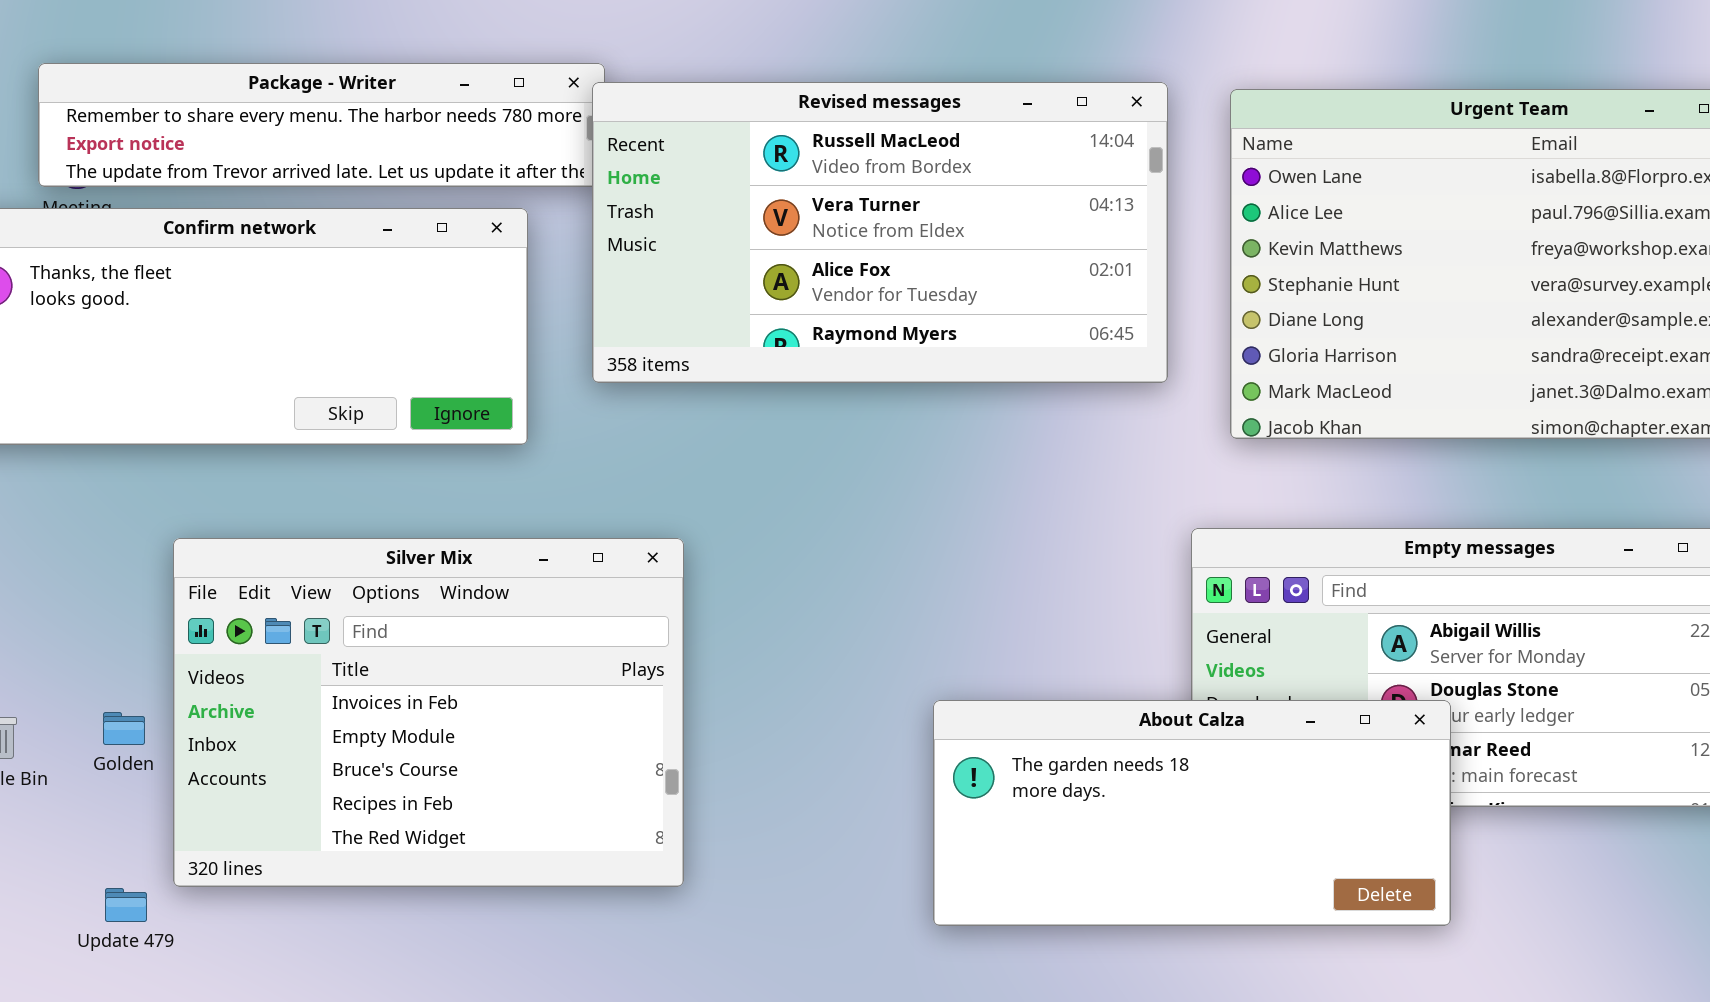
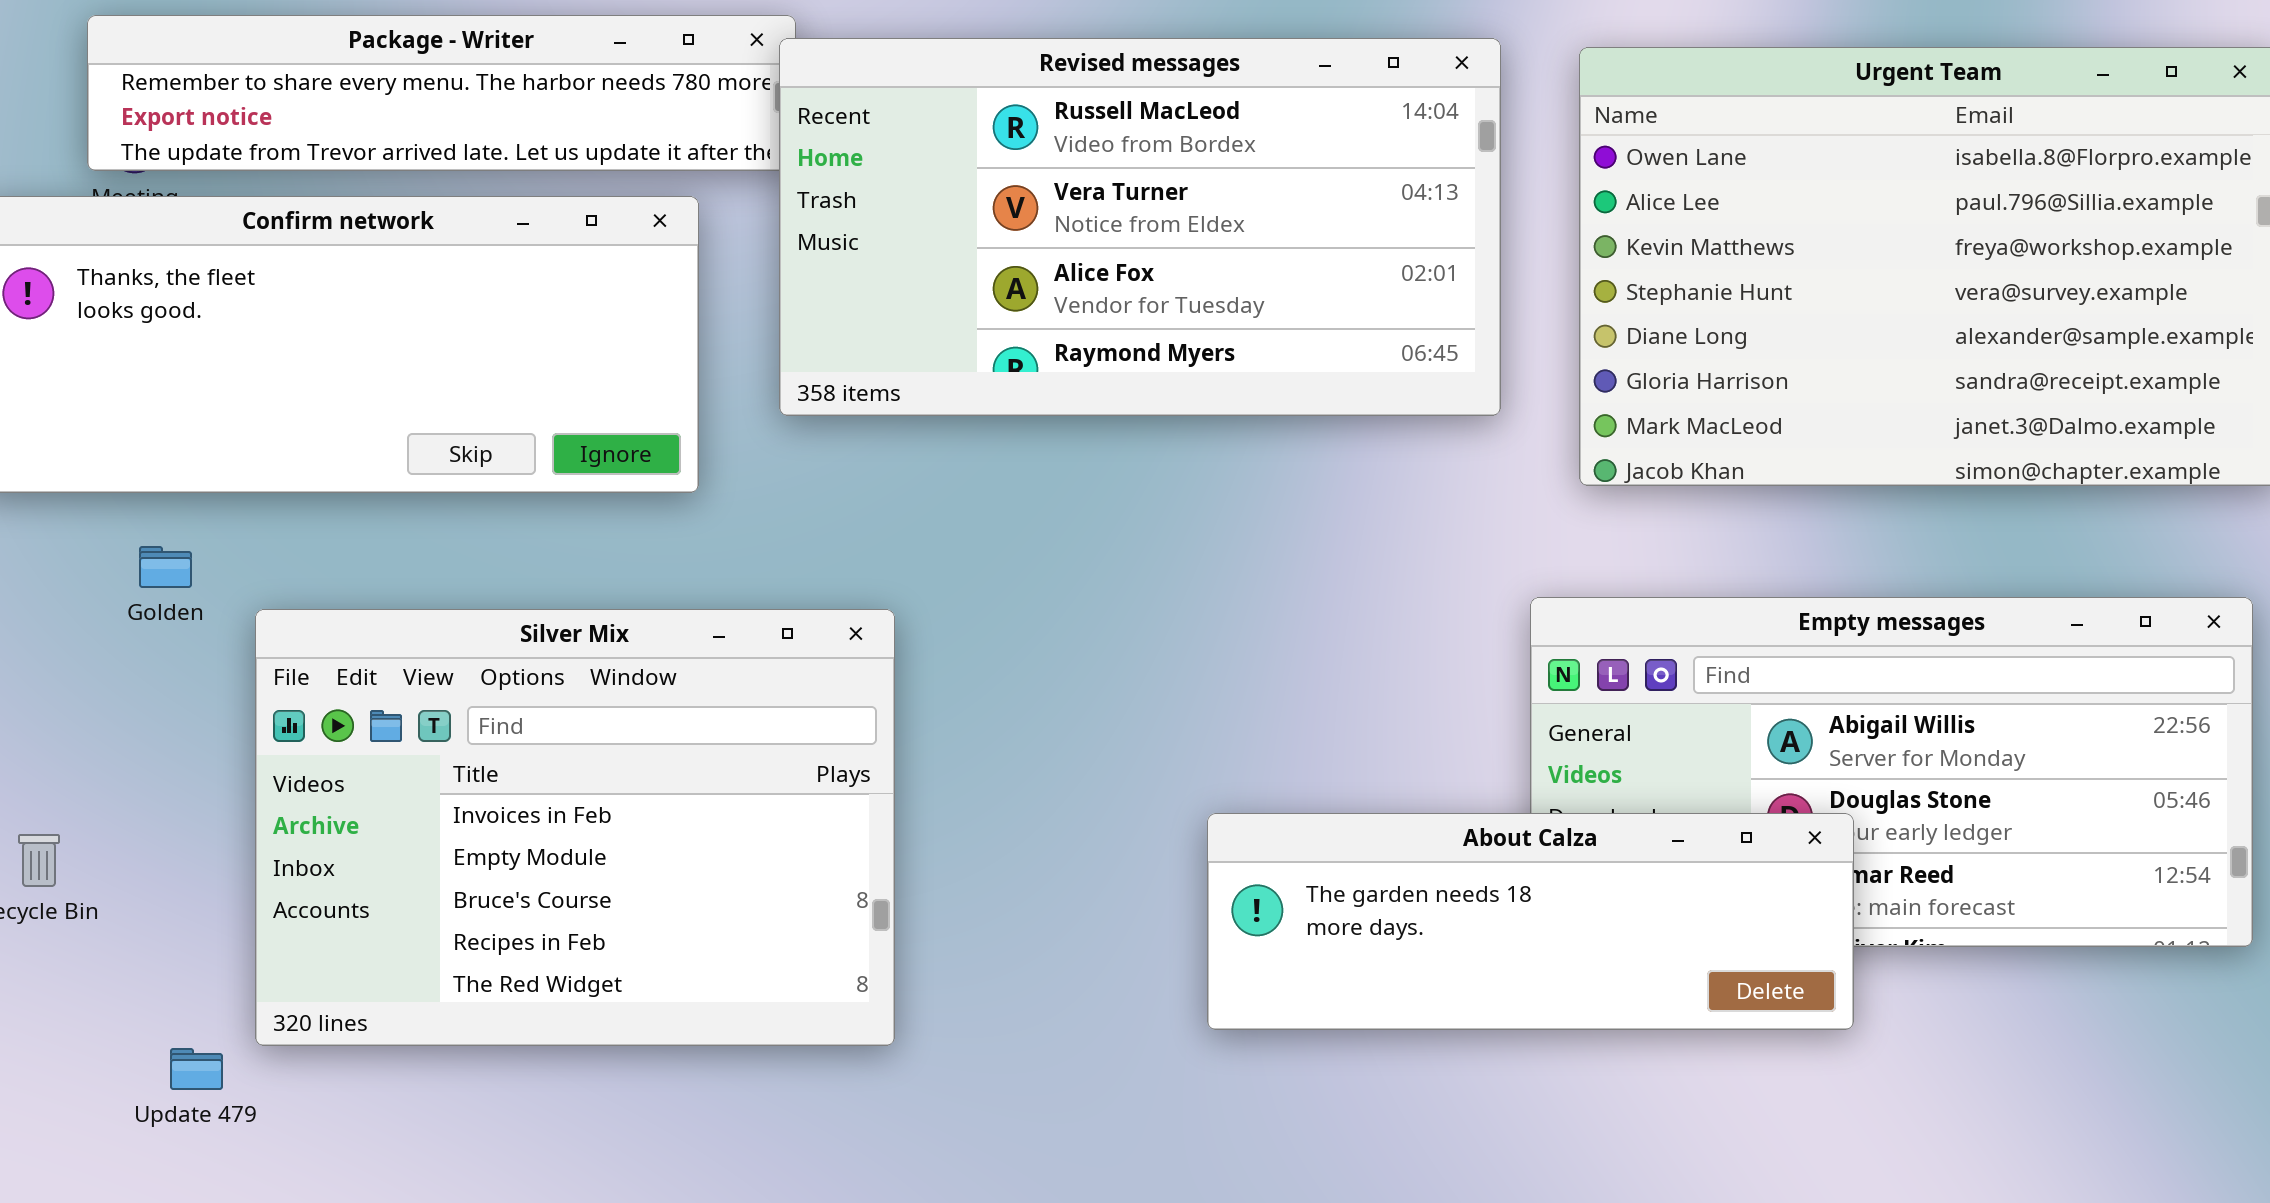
About Calza: [933,700,1451,926] -> [1207,813,1854,1030], resized
Golden: [103,712,145,745] -> [139,546,192,588], moved

